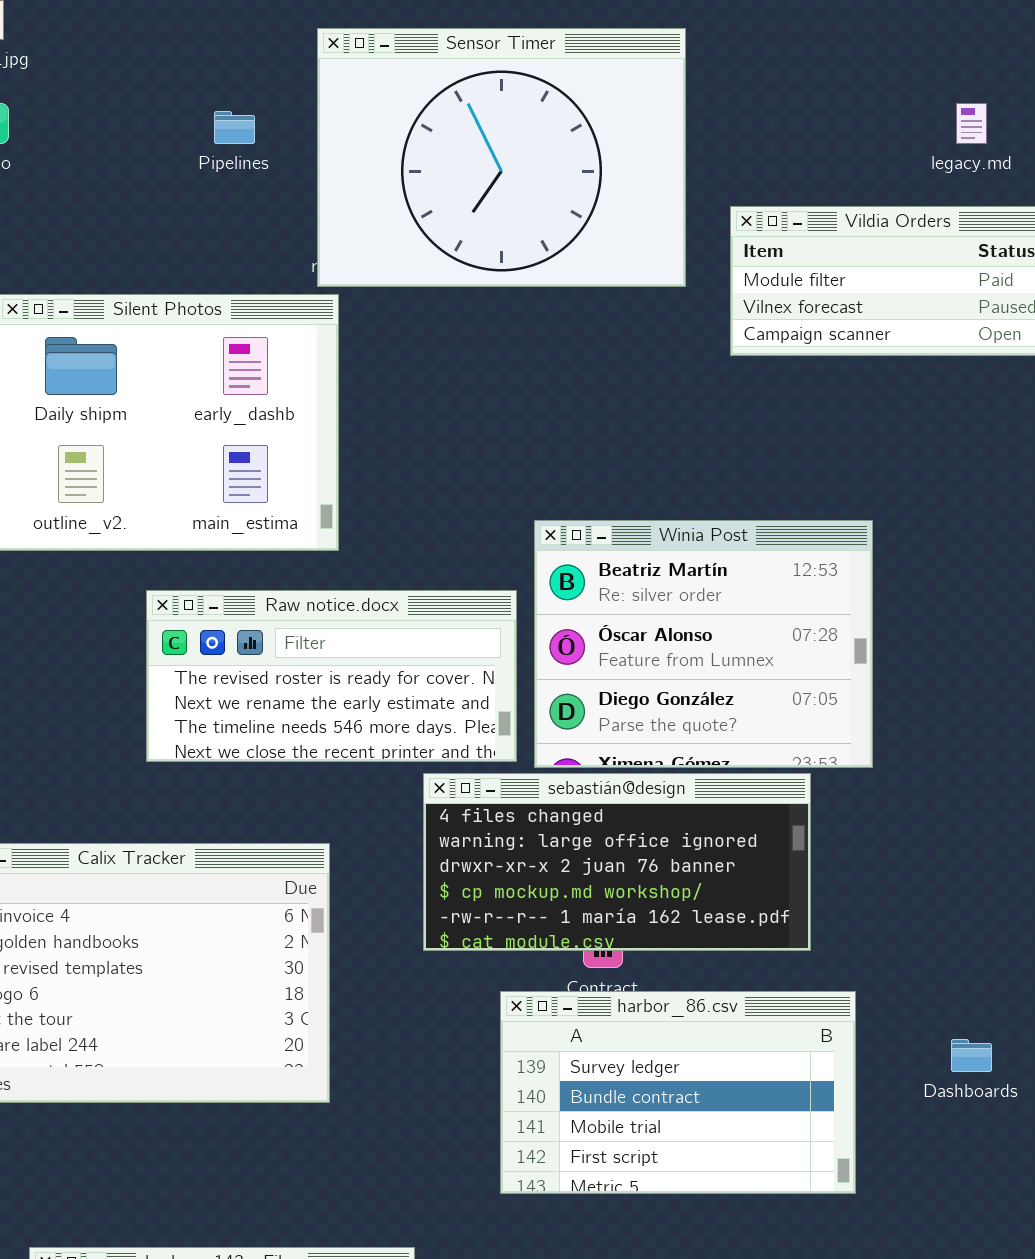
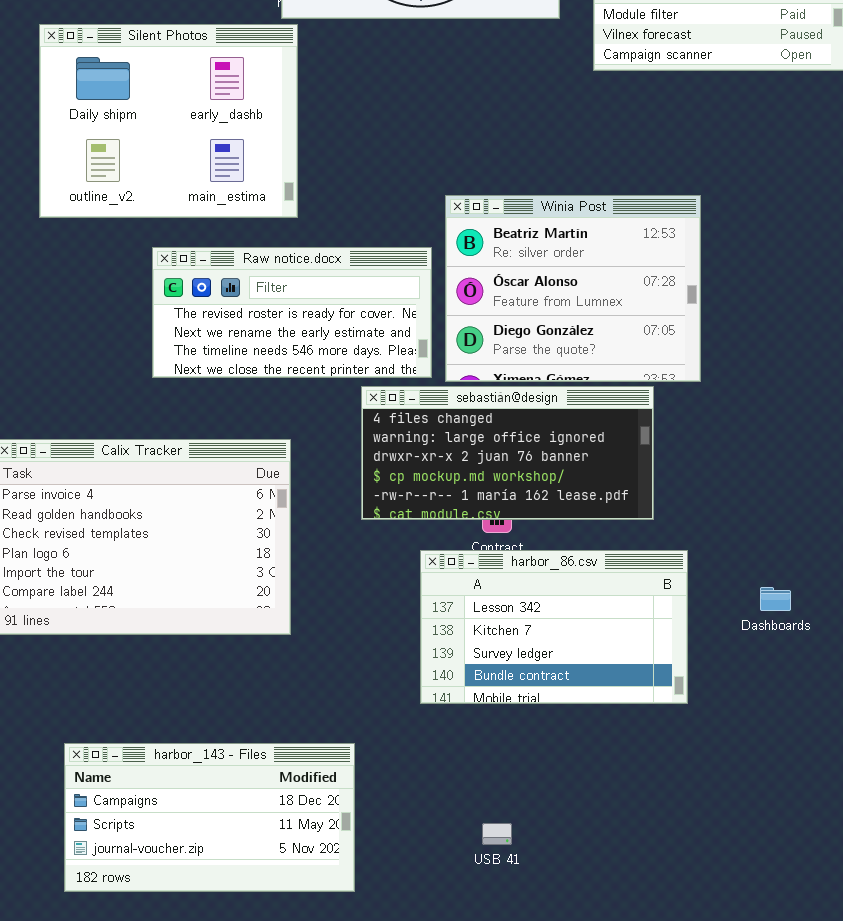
harbor_86.csv: [500,991,856,1194] -> [420,550,688,704], scrolled up 2 rows

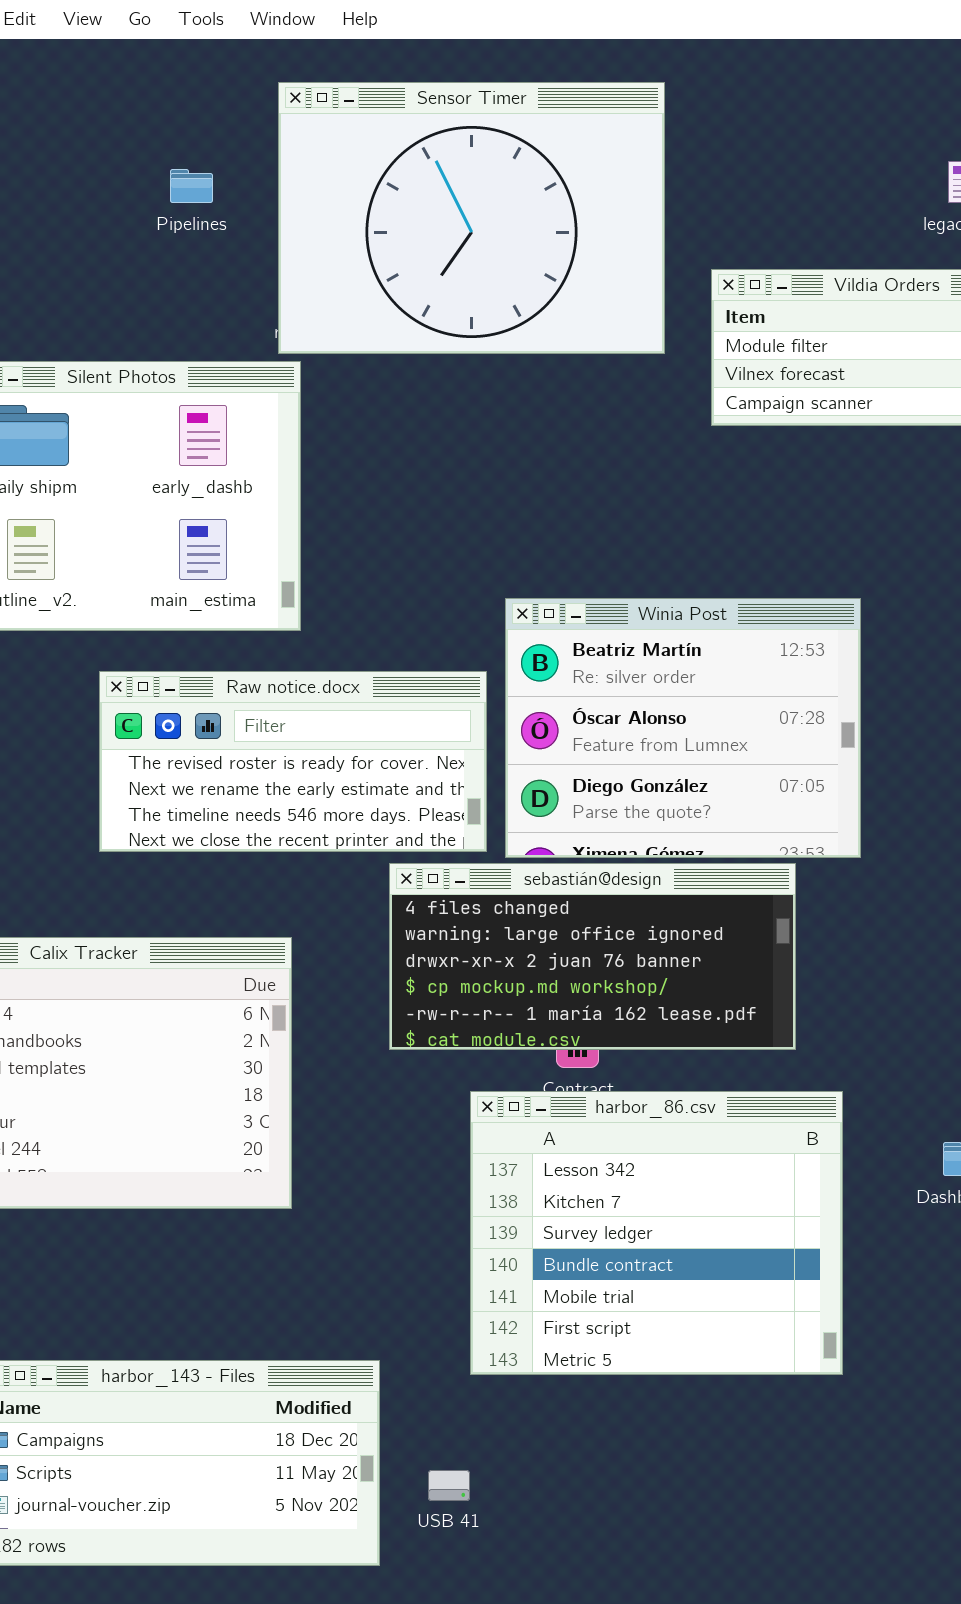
harbor_86.csv: [420,550,688,704] -> [470,1091,843,1375], resized
USB 41: [482,823,512,845] -> [428,1470,470,1501], moved

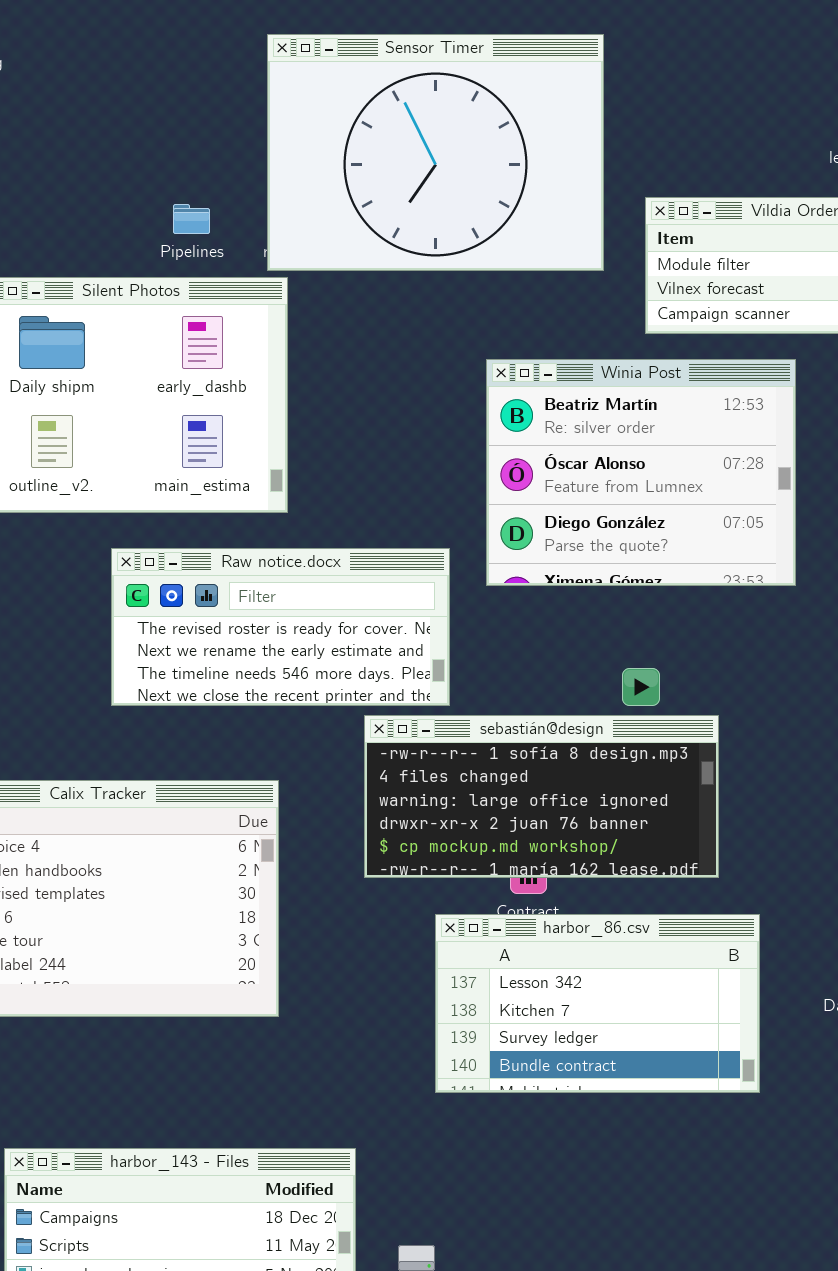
Pipelines: [170,169,213,203] -> [173,204,210,234], moved
Winia Post: [505,598,861,858] -> [486,359,796,586], moved
sebastián@design: [389,863,796,1050] -> [364,715,719,878], scrolled up 1 row
harbor_86.csv: [470,1091,843,1375] -> [435,914,760,1093], resized

